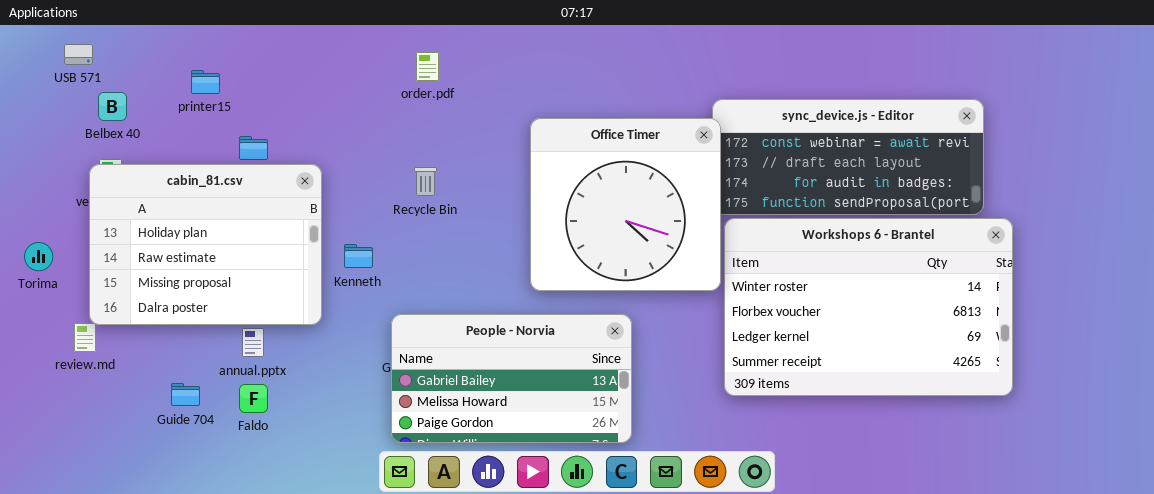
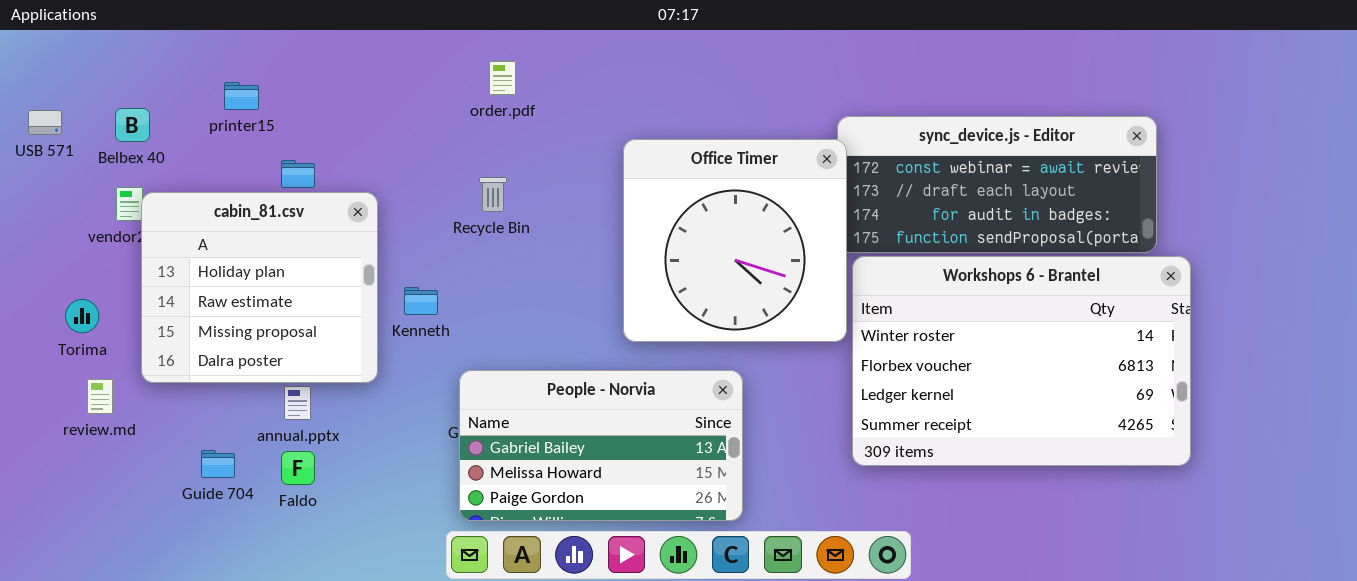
USB 571: [64,44,93,65] -> [28,110,62,135], moved
cabin_81.csv: [89,164,322,325] -> [141,192,378,383], resized
Recycle Bin: [414,167,437,196] -> [479,177,507,212], moved
Torima: [24,242,53,271] -> [65,299,99,333], moved

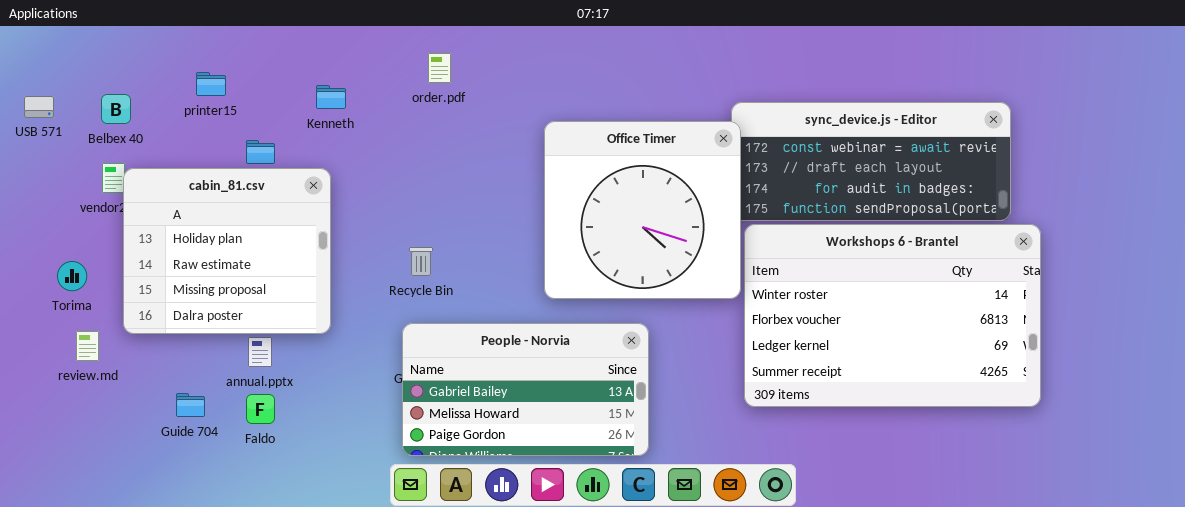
Recycle Bin: [479,177,507,212] -> [409,247,433,276], moved
Kenneth: [404,287,438,315] -> [316,85,346,109], moved

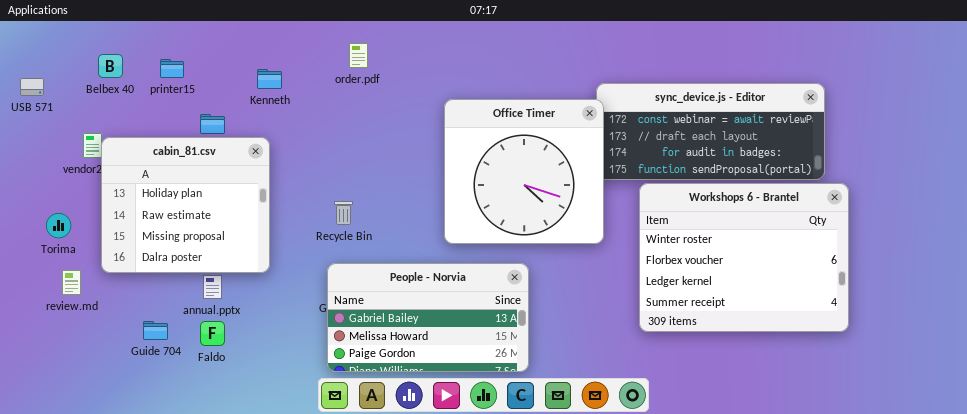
Belbex 40: [101,94,131,124] -> [98,54,123,78], moved
Workshops 6 - Brantel: [744,224,1041,407] -> [639,183,849,332], resized

